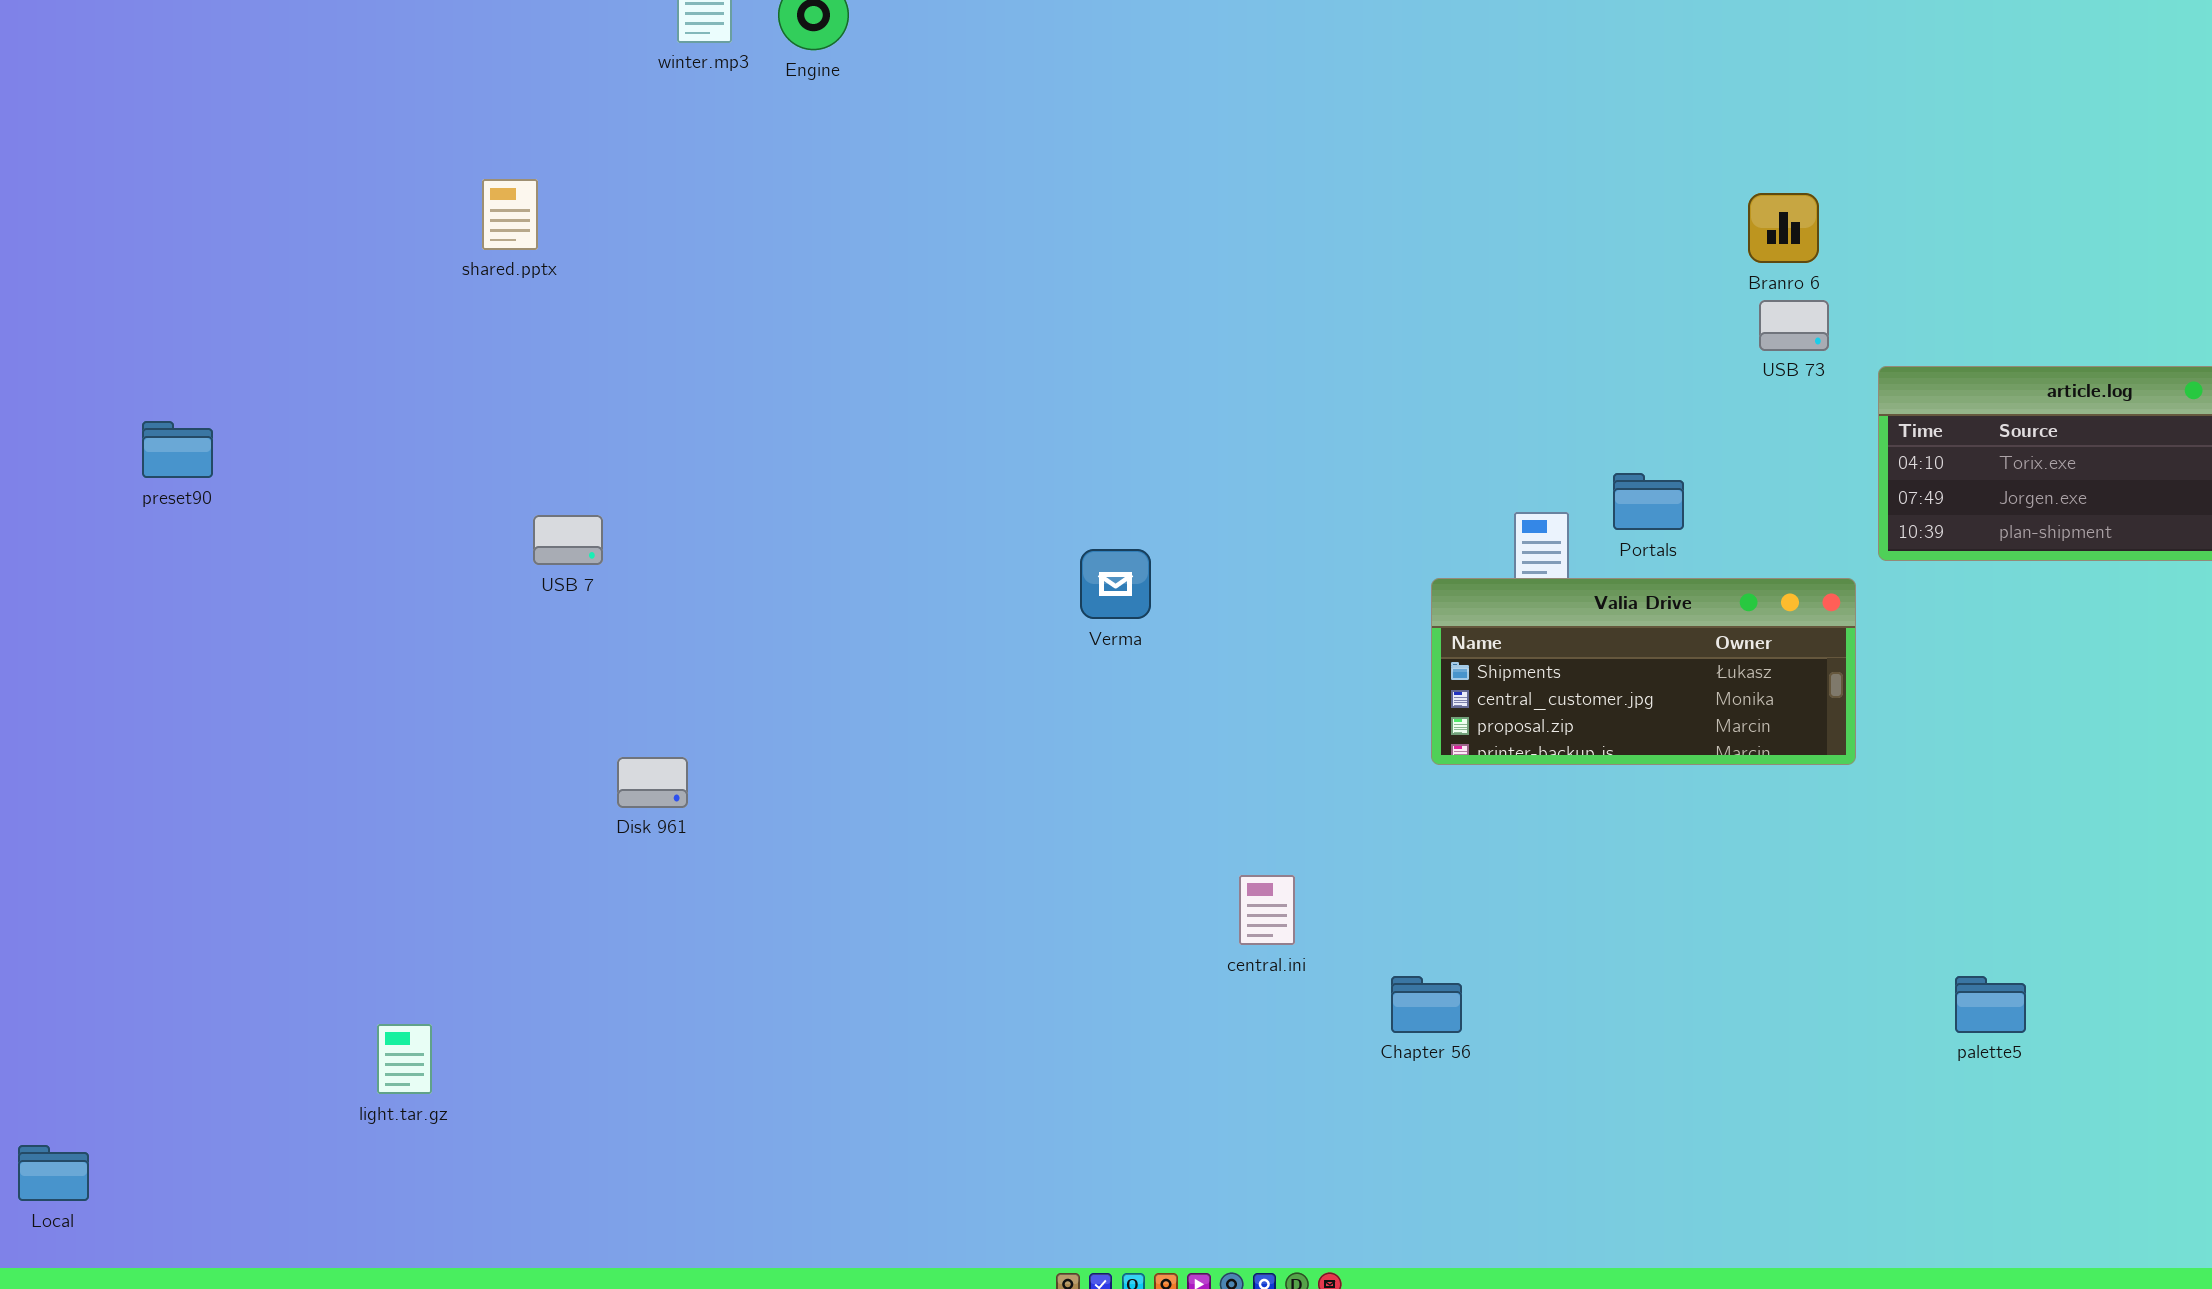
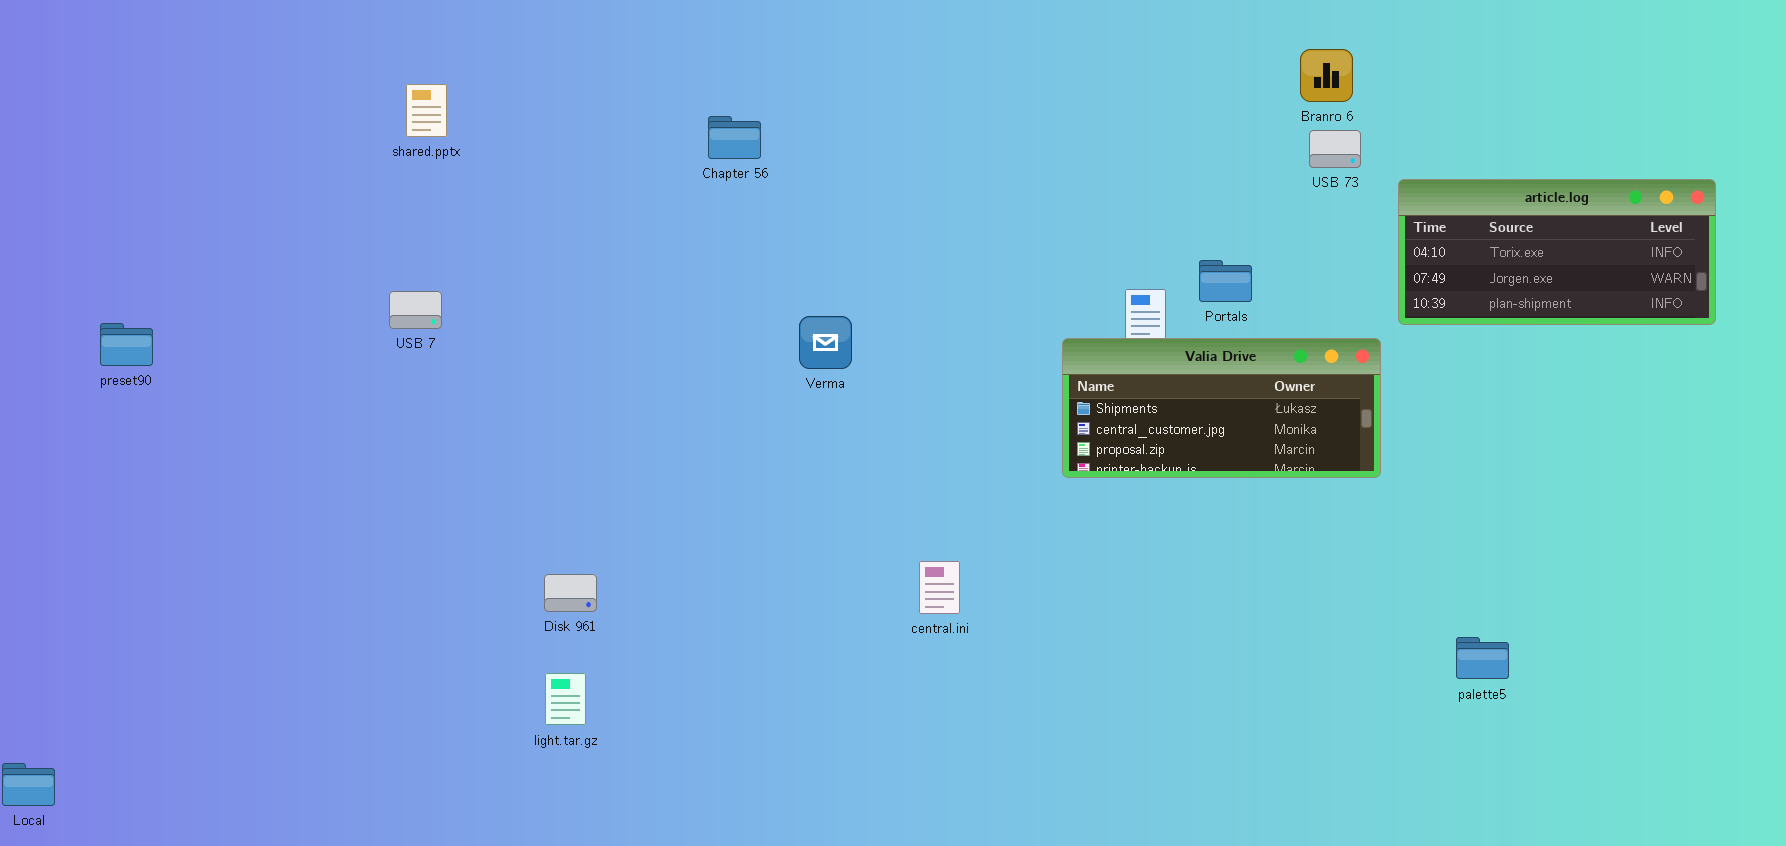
shared.pptx: [482,179,538,250] -> [406,84,447,137], moved
preset90: [142,421,213,478] -> [100,323,153,366], moved
Disk 961: [617,757,688,808] -> [544,574,597,612], moved
Chapter 56: [1391,976,1462,1033] -> [708,116,761,159], moved
light.tar.gz: [377,1024,432,1094] -> [545,673,586,725], moved

